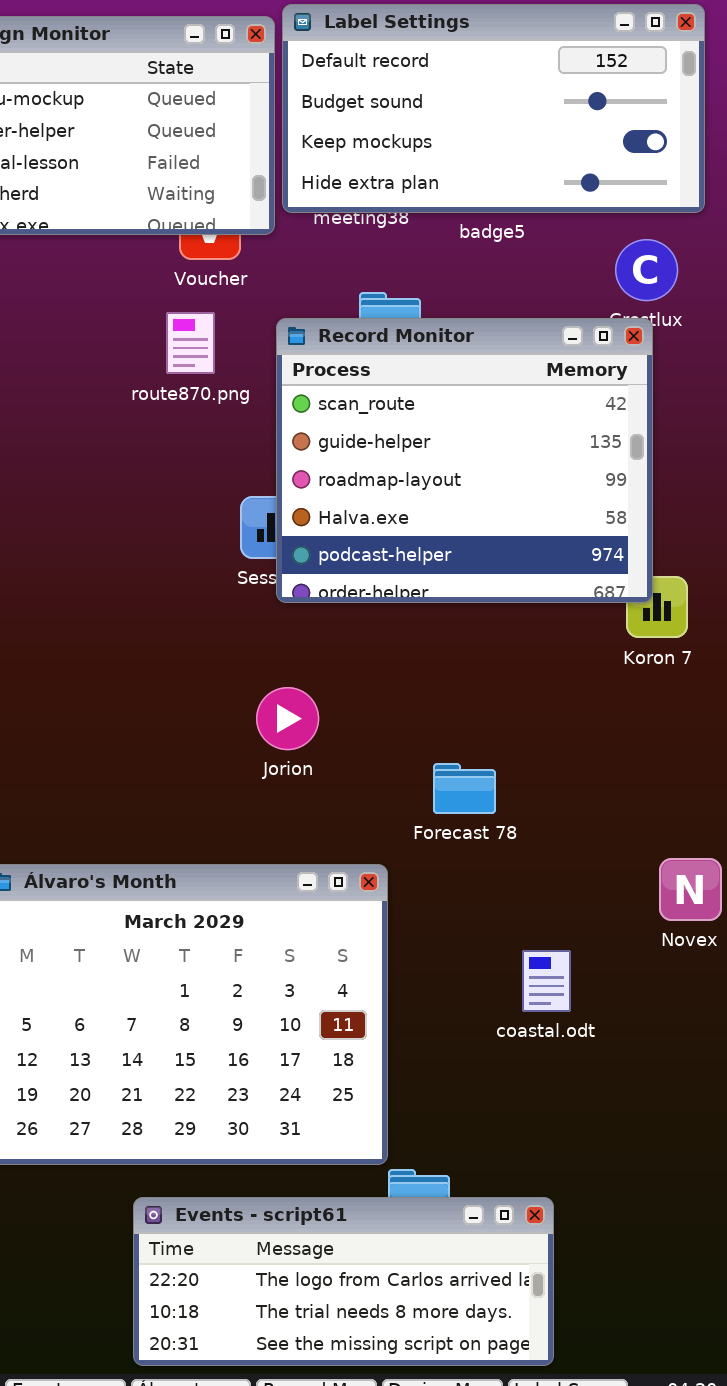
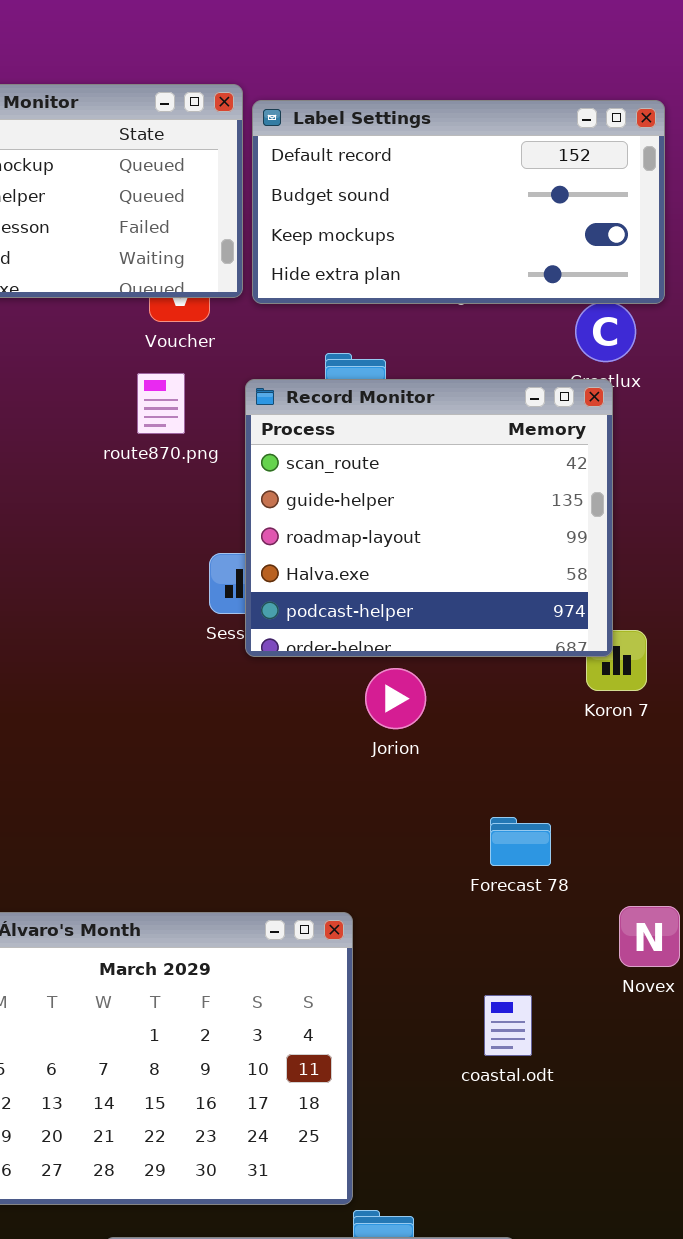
Label Settings: [282,4,705,213] -> [252,100,665,304], moved
Jorion: [256,687,319,750] -> [365,668,426,729], moved
Forecast 78: [433,763,496,814] -> [490,817,551,866], moved

